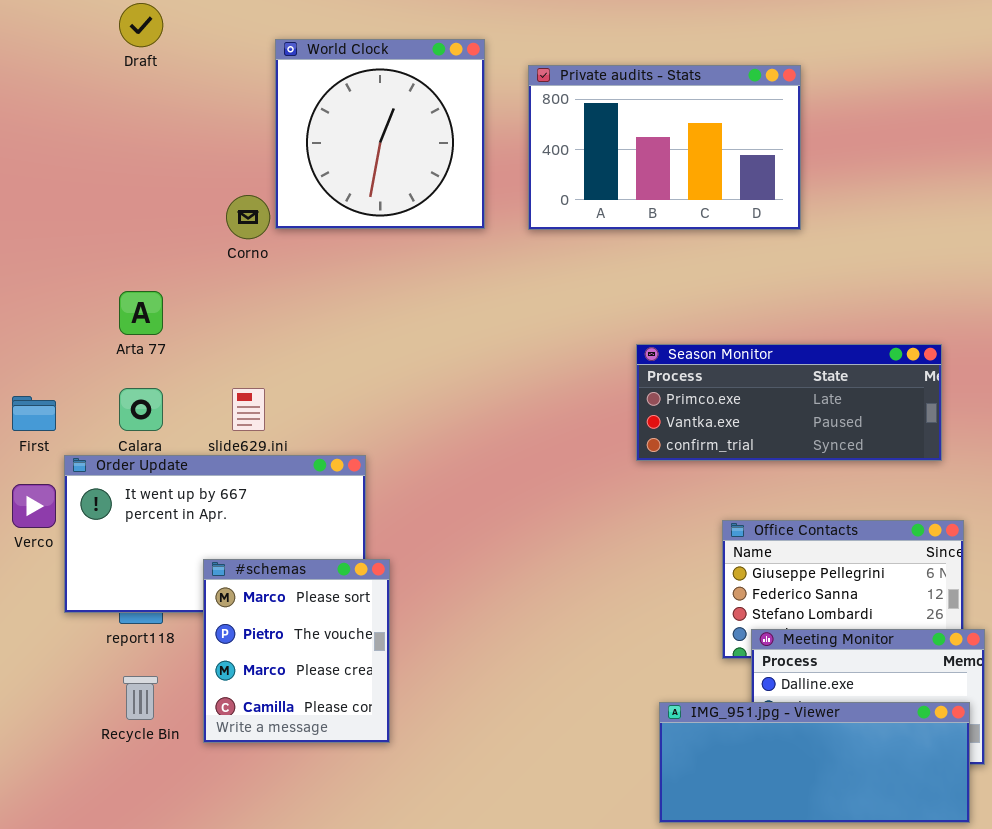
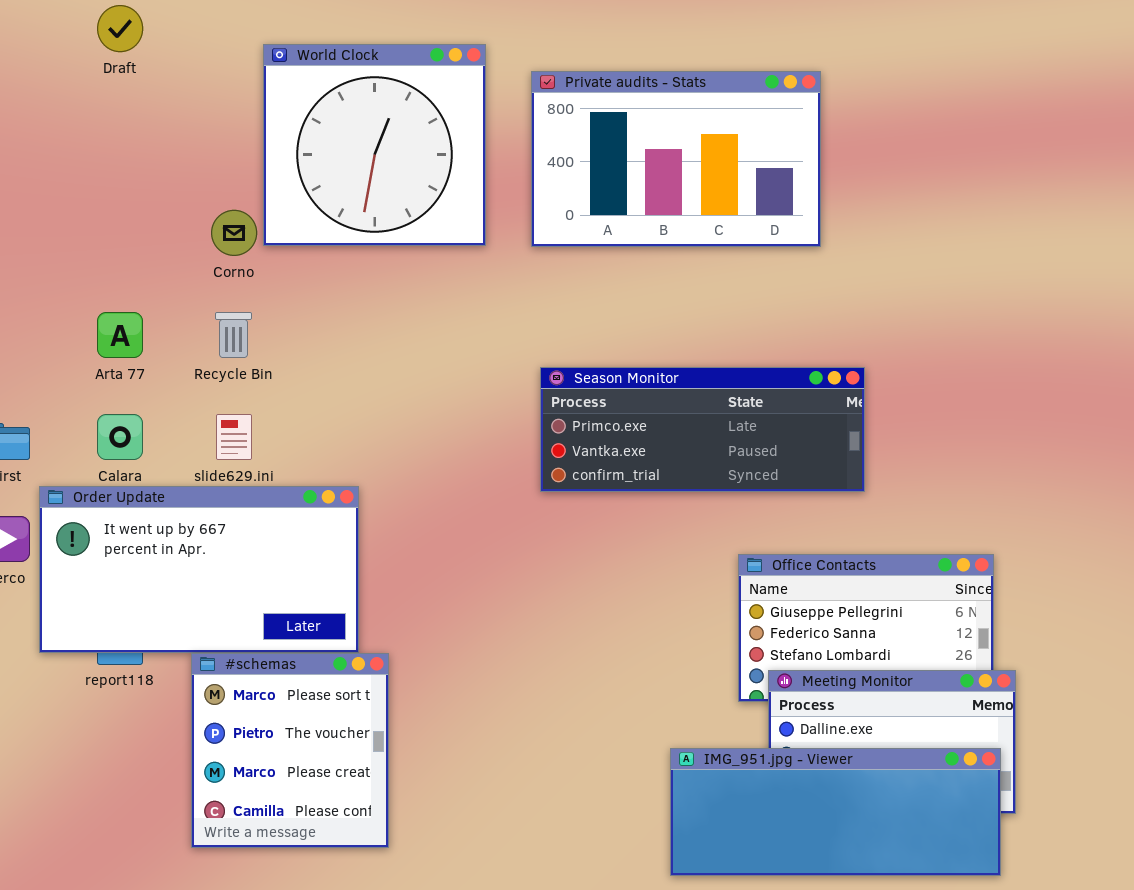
Season Monitor: [636,344,942,461] -> [540,367,865,492], moved
#schemas: [203,559,390,743] -> [191,653,389,848], moved
Recycle Bin: [123,676,158,720] -> [215,312,252,358], moved

